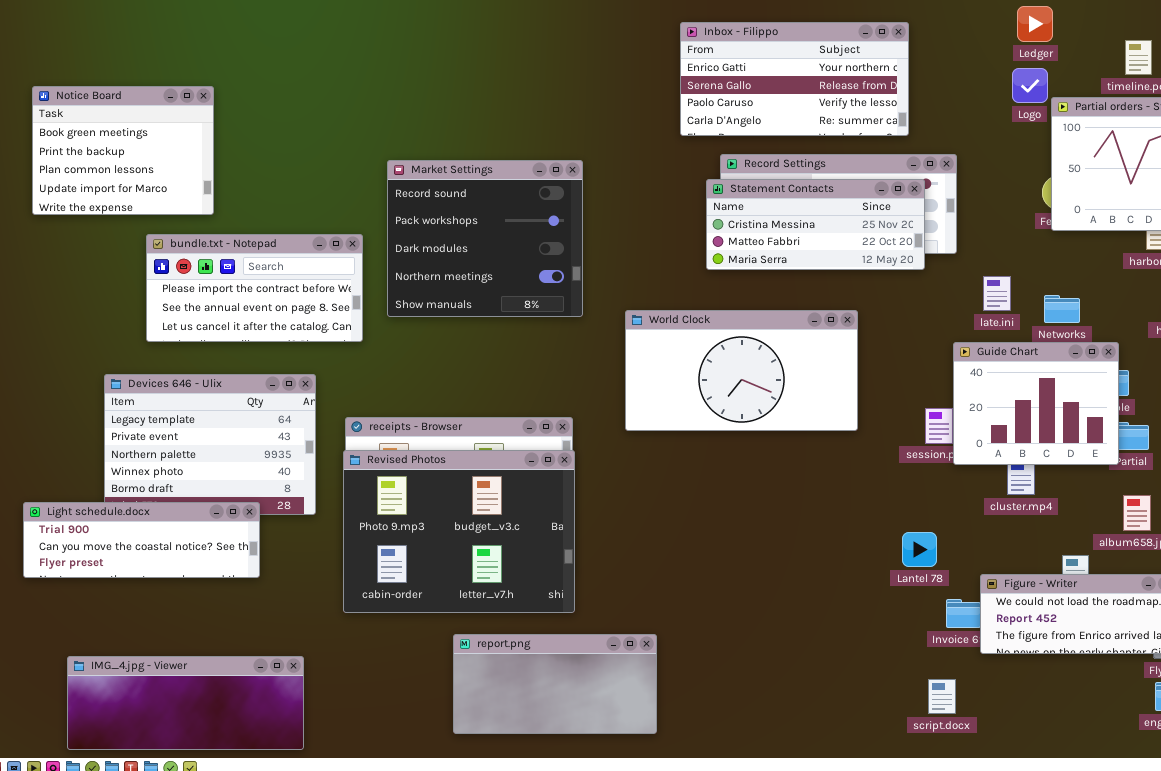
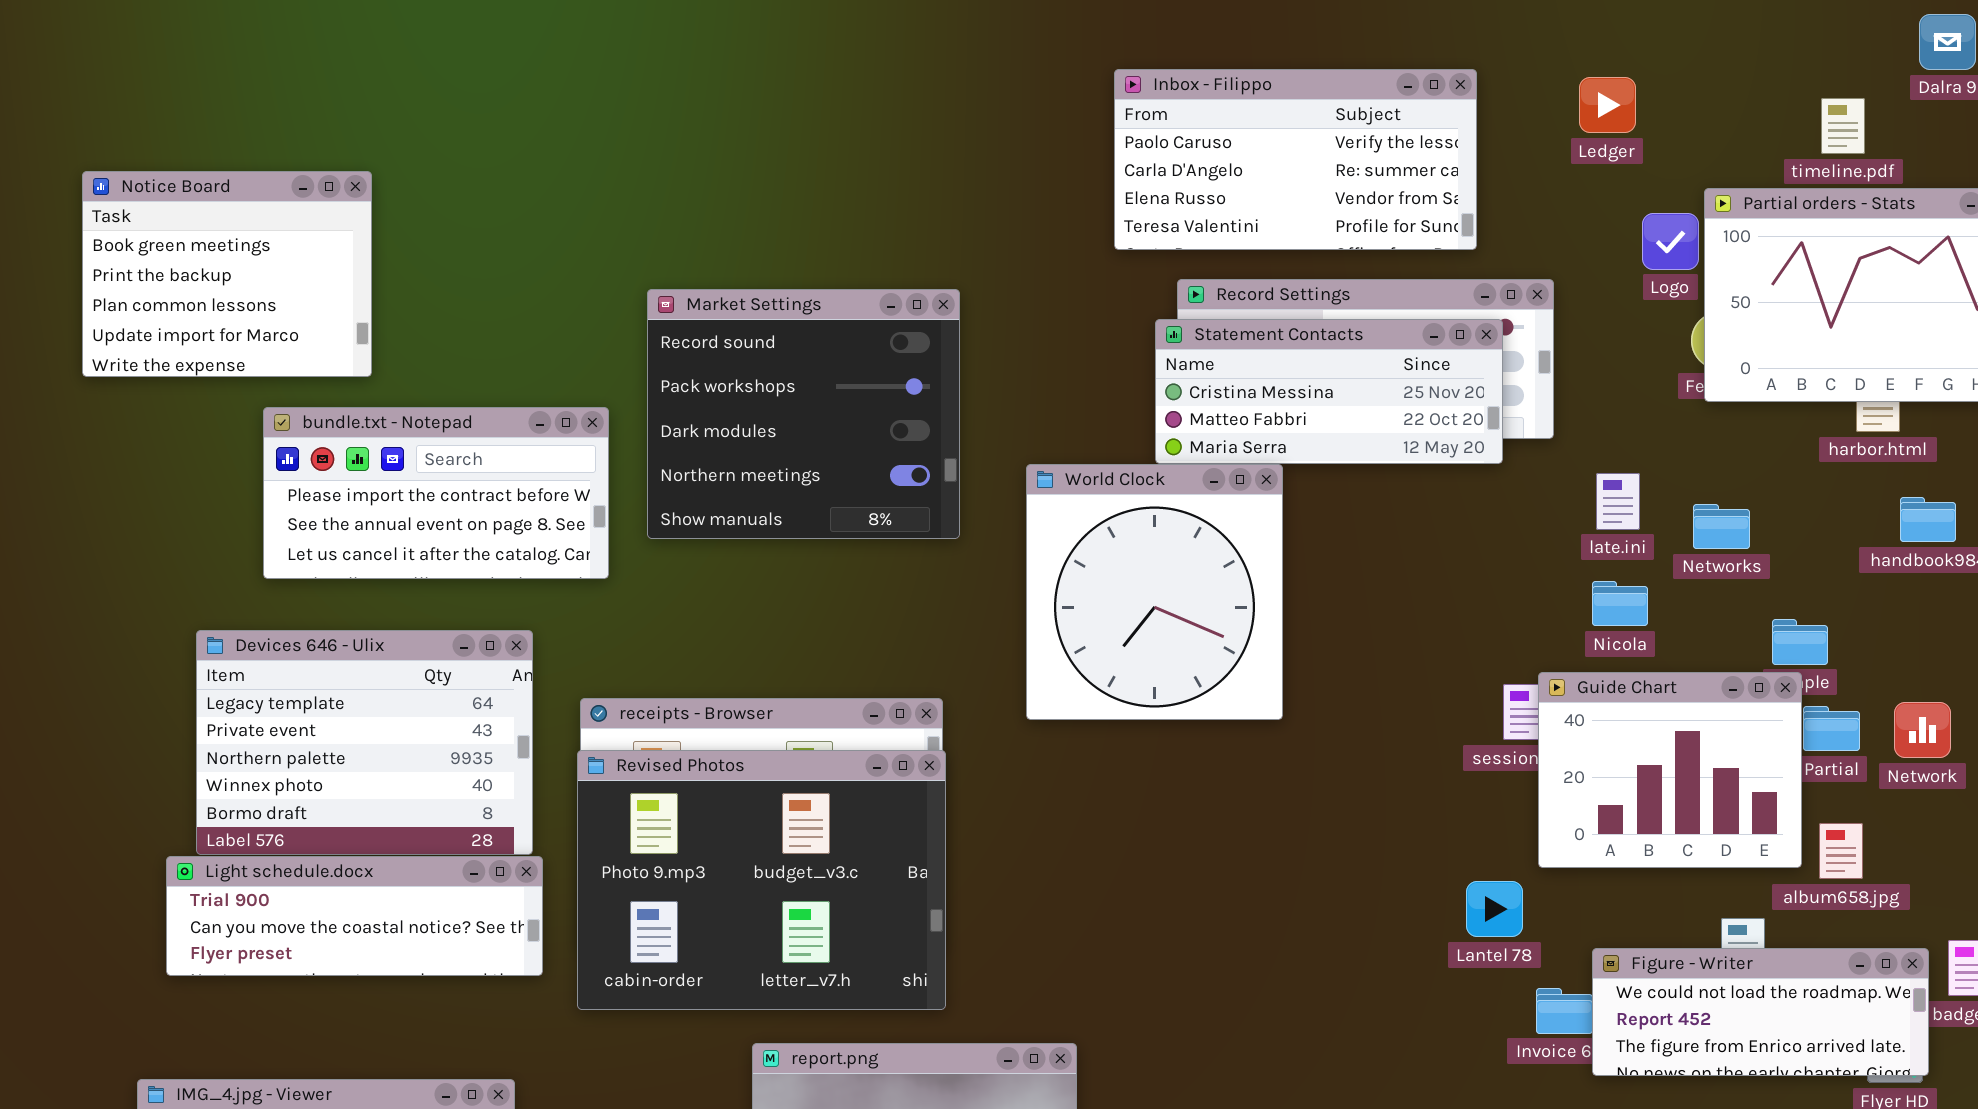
Ledger: [1017,6,1053,42] -> [1579,77,1636,133], moved
Inbox - Filippo: [680,22,909,136] -> [1114,69,1477,250], scrolled down 2 rows
Logo: [1012,68,1048,103] -> [1642,213,1699,270], moved
World Clock: [625,310,858,431] -> [1026,464,1283,720], resized
Guide Chart: [953,342,1119,465] -> [1538,672,1802,868], moved
Light schedule.docx: [23,502,260,578] -> [166,856,543,976], moved

